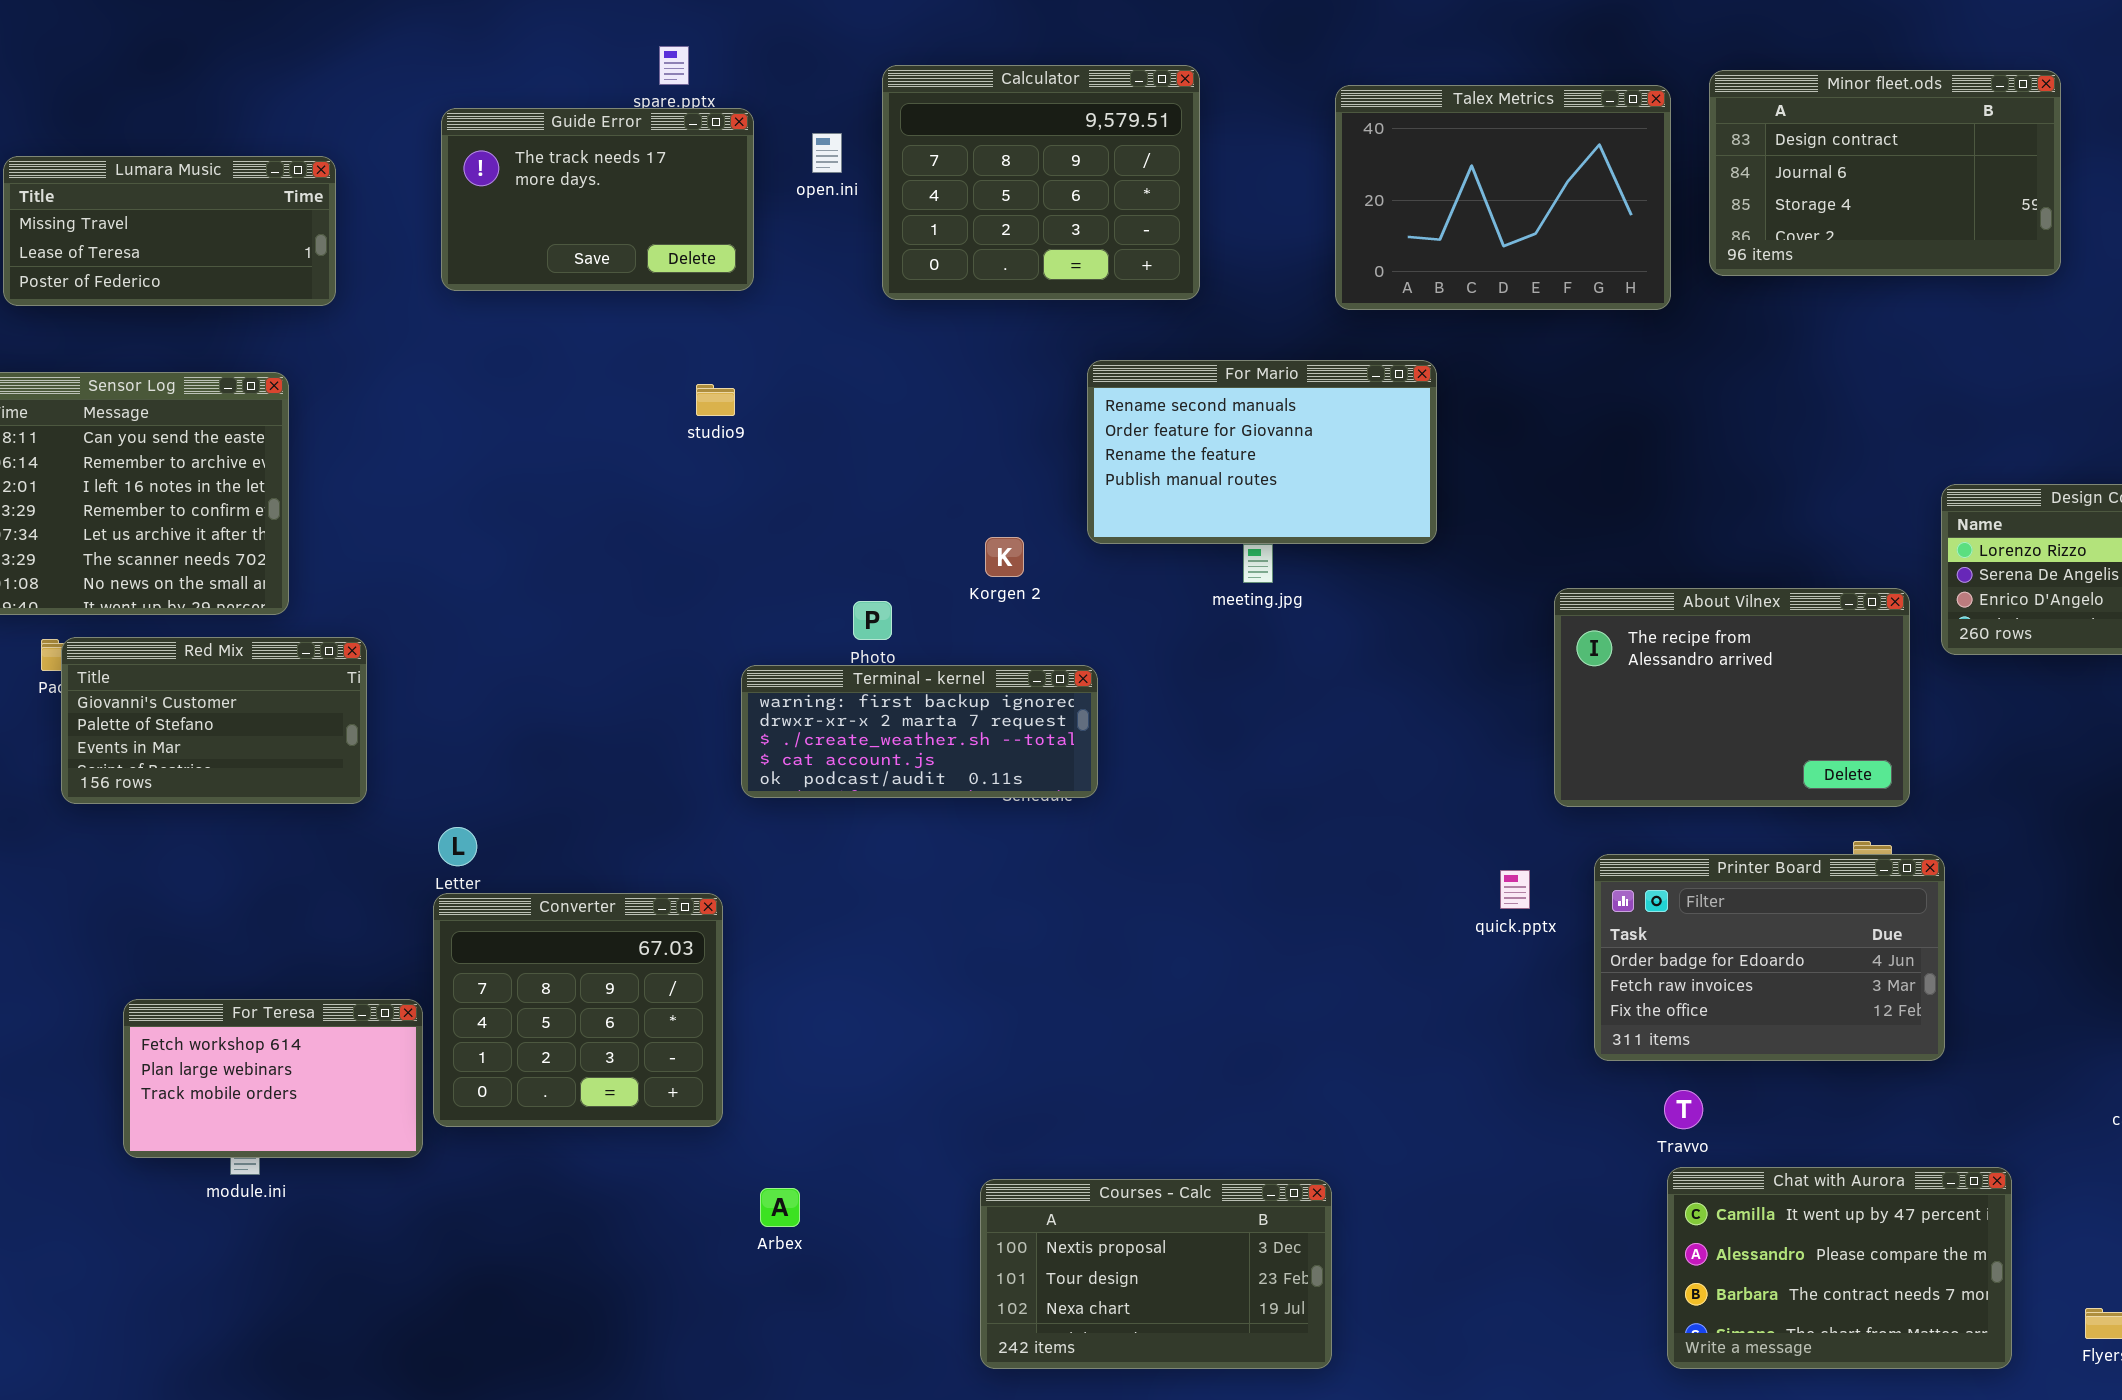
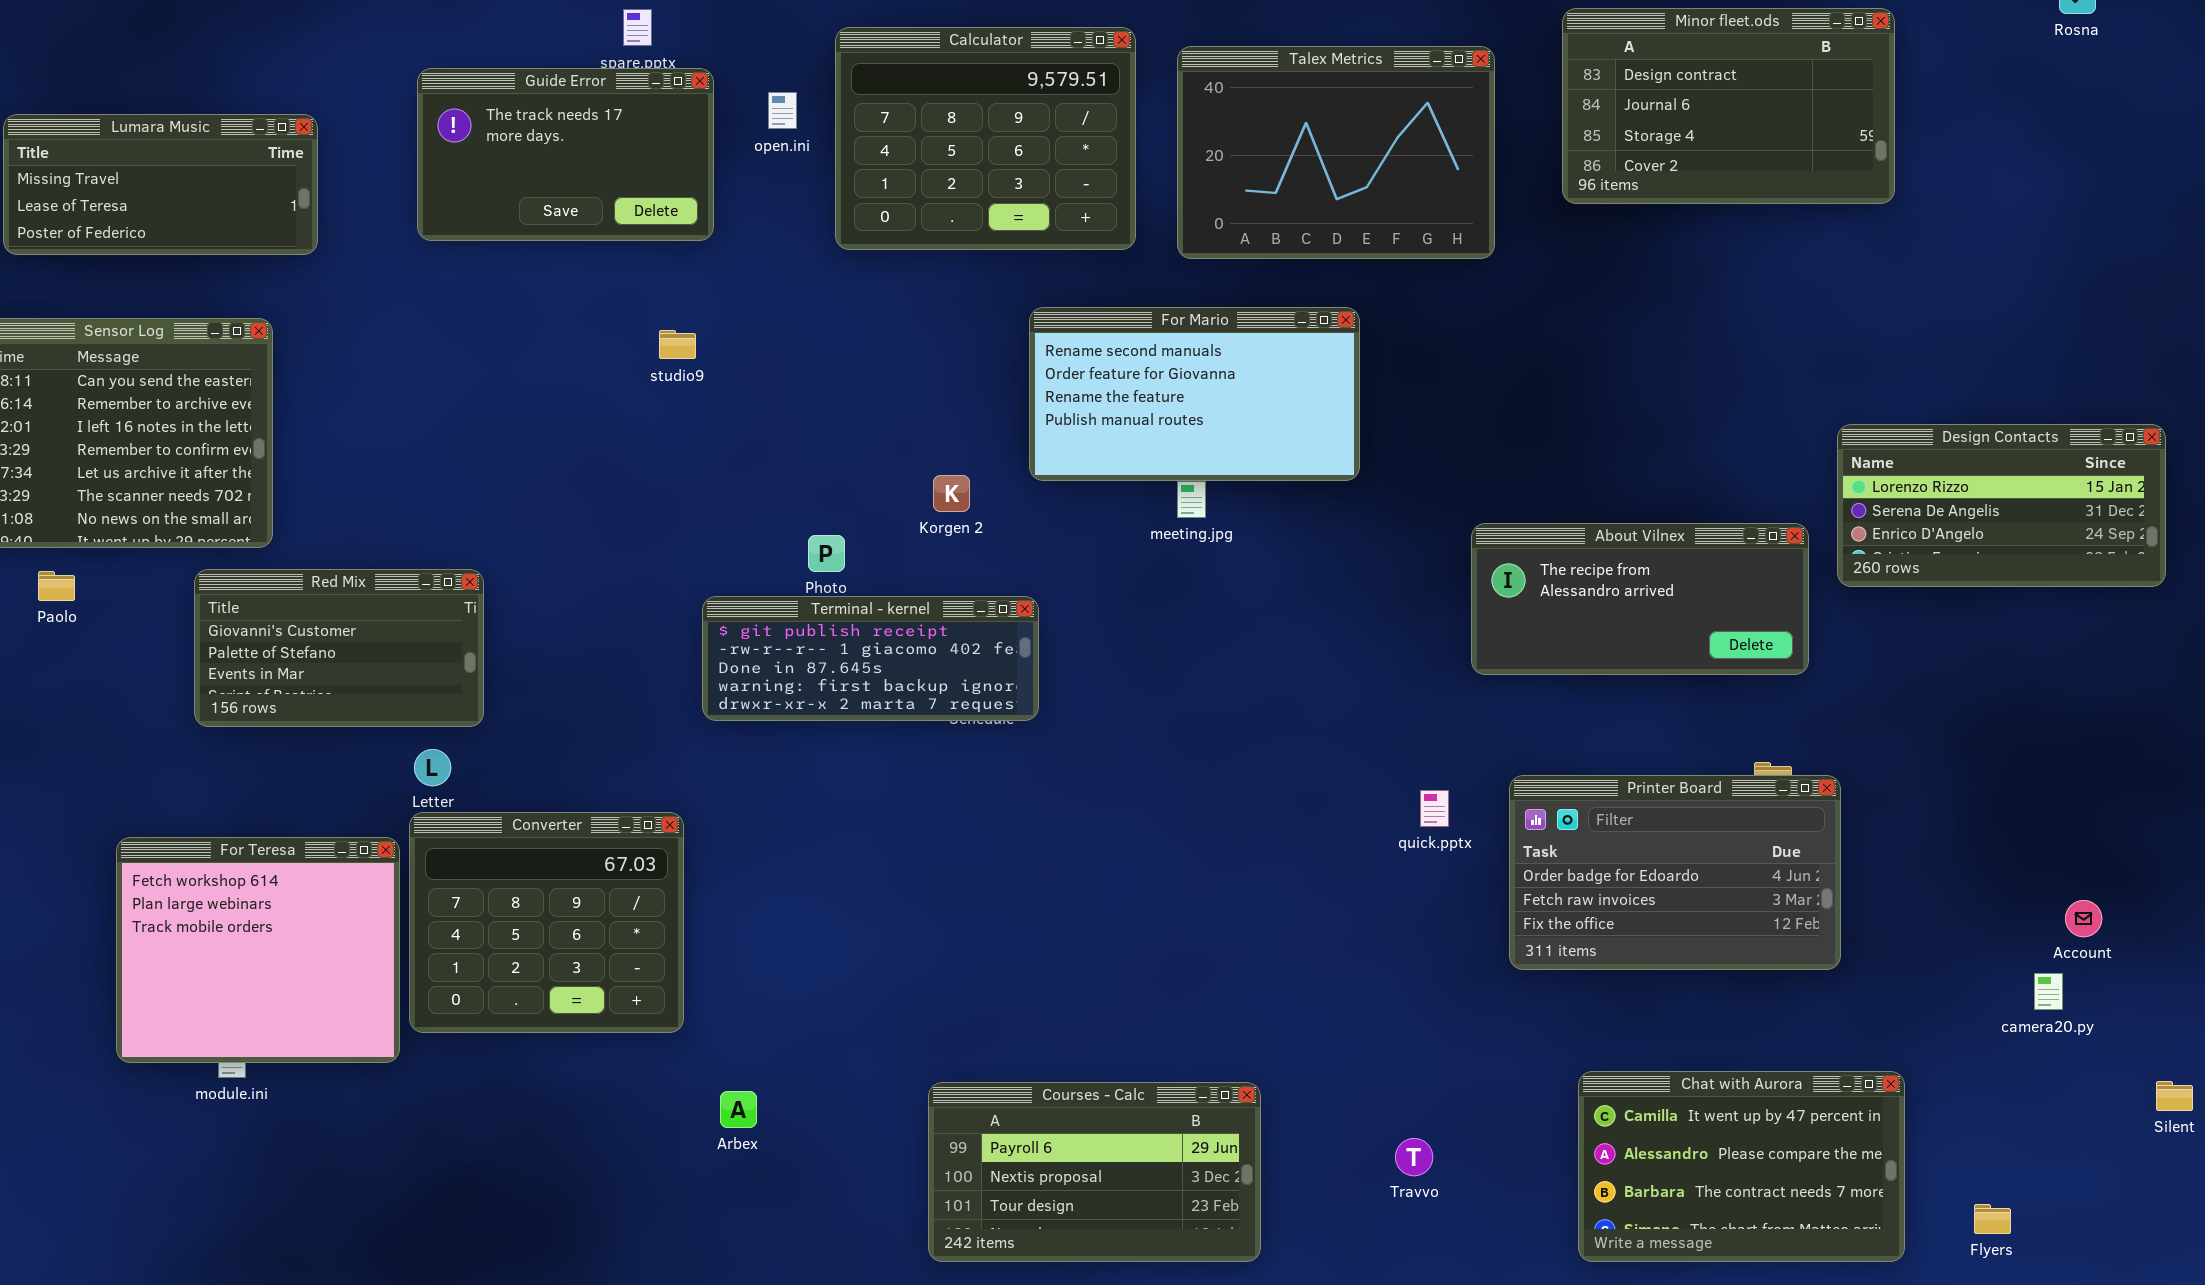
Minor fleet.ods: [1709,70,2061,276] -> [1562,8,1895,204], moved
Talex Metrics: [1335,85,1671,310] -> [1177,46,1495,259], moved
About Vilnex: [1554,588,1910,807] -> [1471,523,1809,675], resized
Red Mix: [61,637,367,804] -> [194,569,484,727], moved
Terminal - kernel: [741,665,1098,798] -> [702,596,1039,721], scrolled up 3 rows
For Teresa: [123,999,423,1158] -> [116,837,400,1063], resized
Travvo: [1664,1090,1703,1129] -> [1395,1138,1433,1176], moved
Courses - Calc: [980,1179,1332,1369] -> [928,1082,1261,1262], scrolled up 1 row

